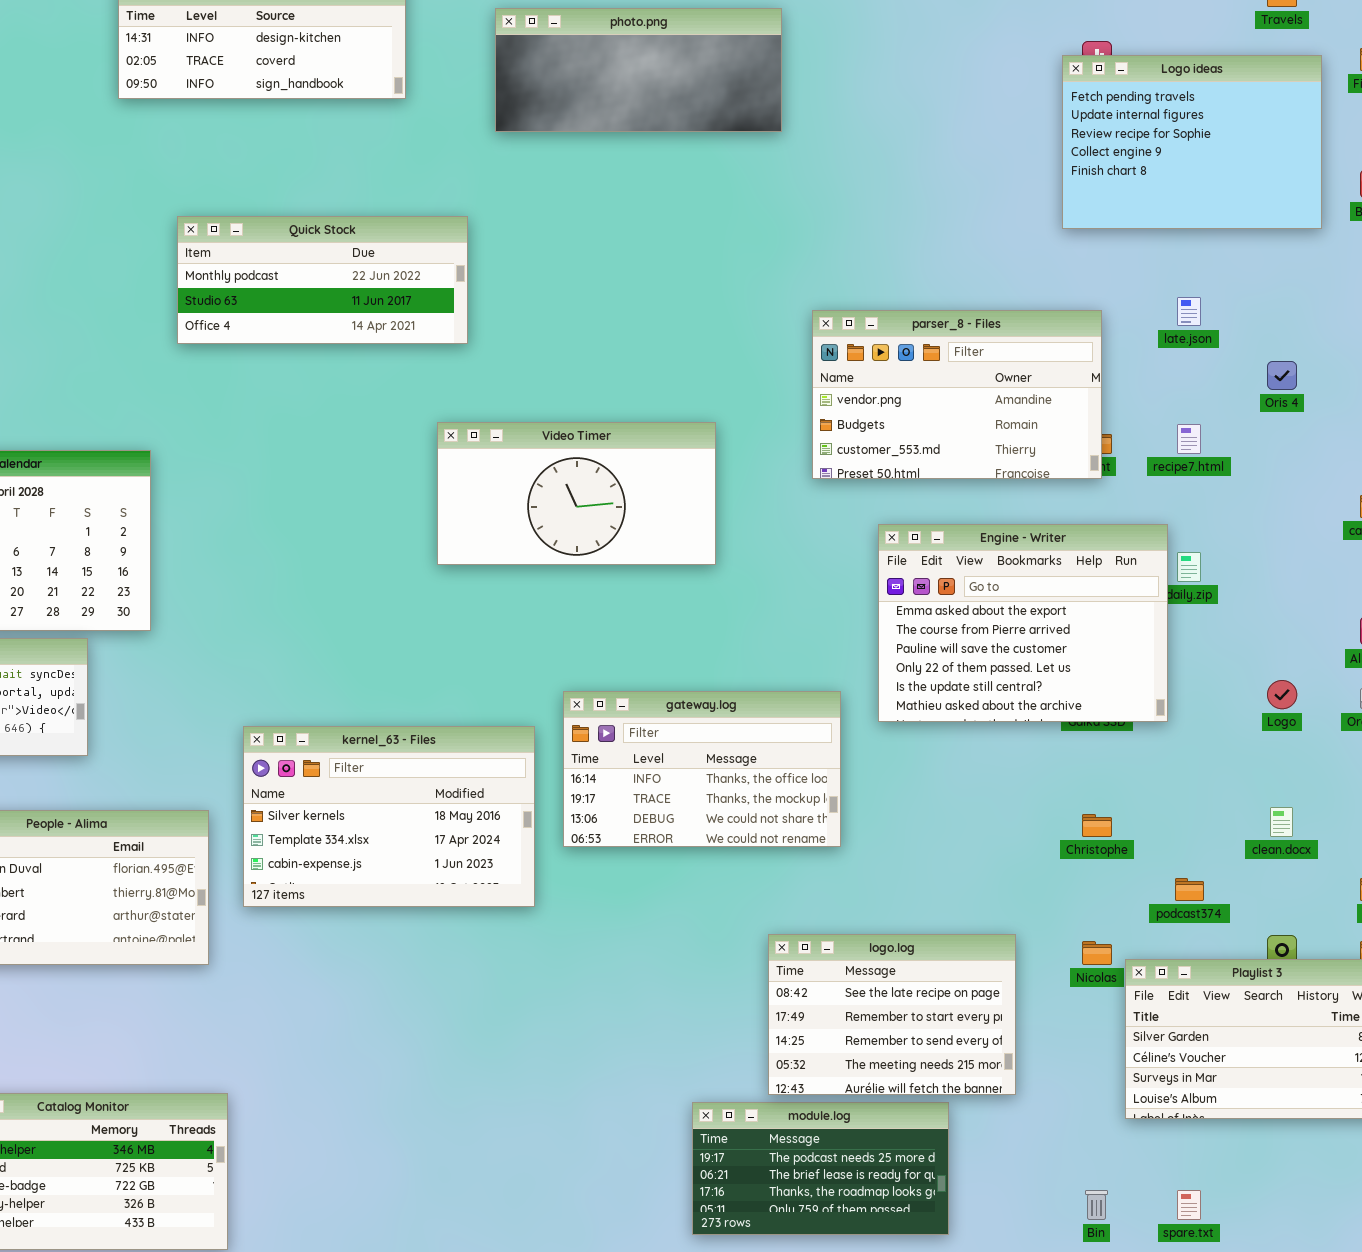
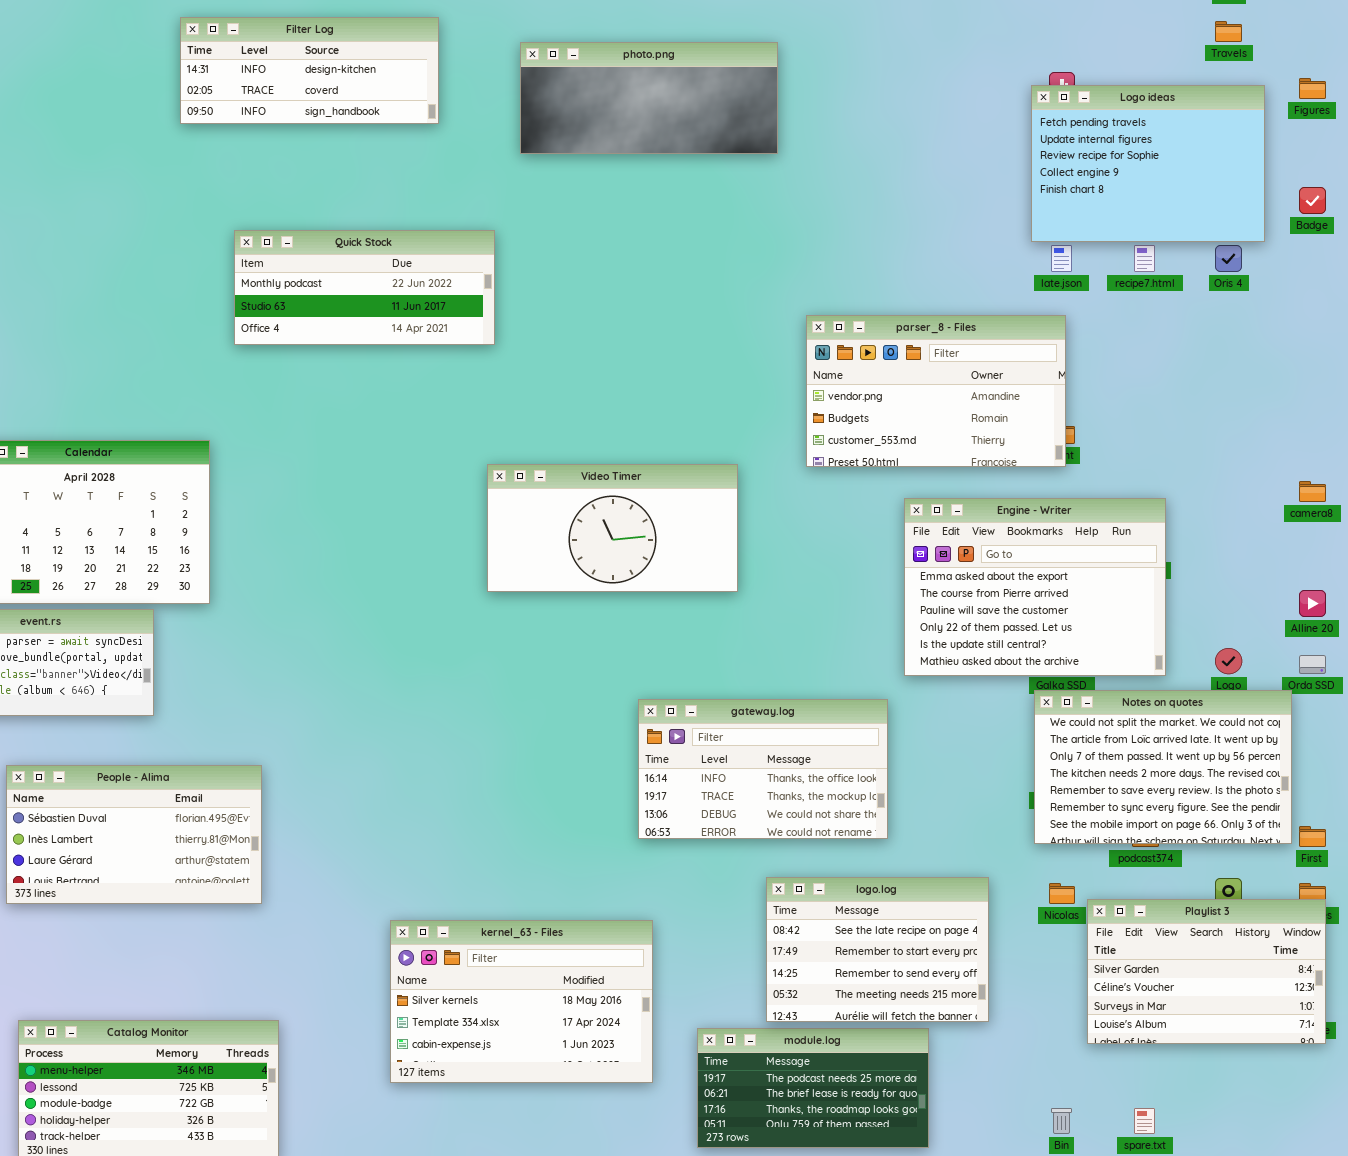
late.json: [1177,297,1201,326] -> [1051,245,1072,272], moved
Oris 4: [1267,361,1297,390] -> [1215,245,1242,272], moved
Video Timer: [437,422,716,565] -> [487,464,738,592], moved
recipe7.html: [1177,424,1201,454] -> [1134,245,1155,272], moved
Engine - Writer: [878,524,1168,722] -> [904,498,1166,676], moved
gateway.log: [563,691,841,847] -> [638,699,888,839], moved
kernel_63 - Files: [243,726,535,907] -> [390,920,653,1083], moved
Notes on quotes: none -> [1034,690,1292,844], opened

